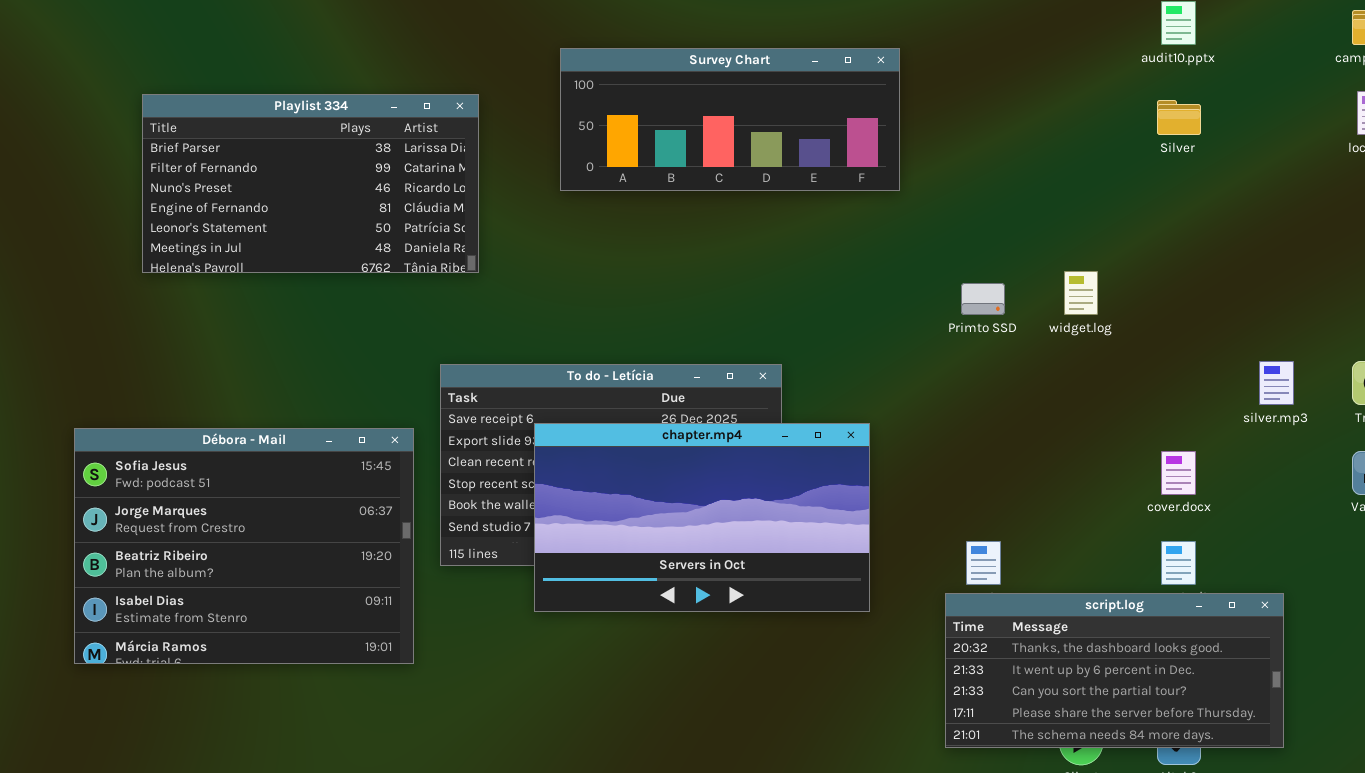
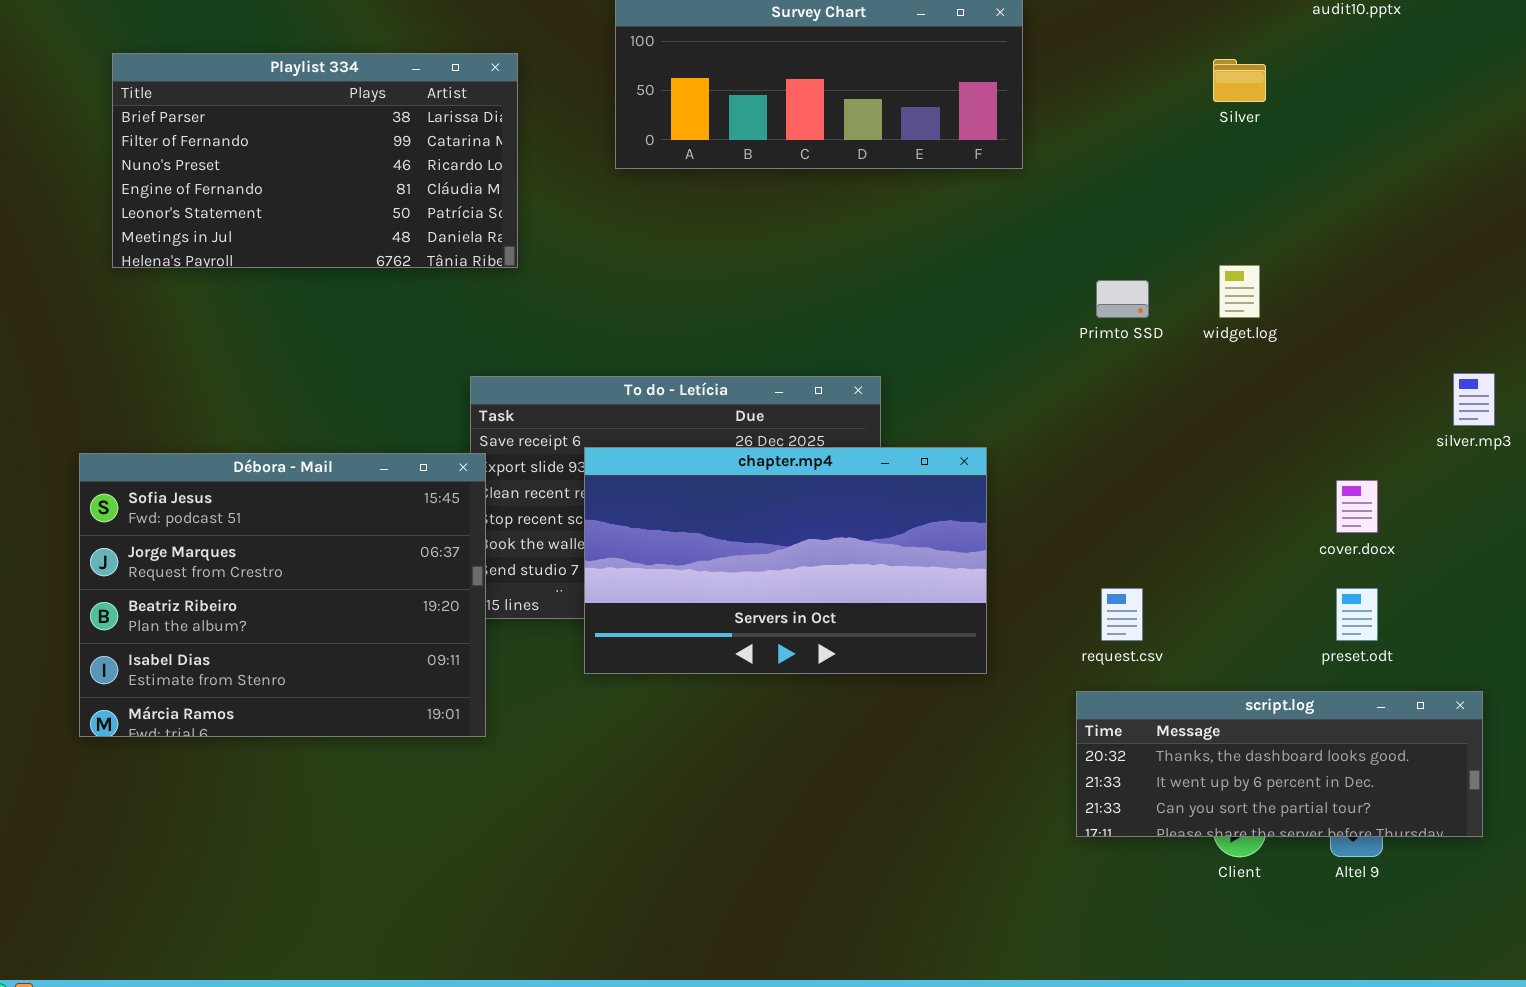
Silver: [1157,100,1201,135] -> [1213,59,1266,102], moved
Débora - Mail: [74,428,414,664] -> [79,453,486,737], moved
script.log: [945,593,1284,748] -> [1076,691,1483,837], resized

